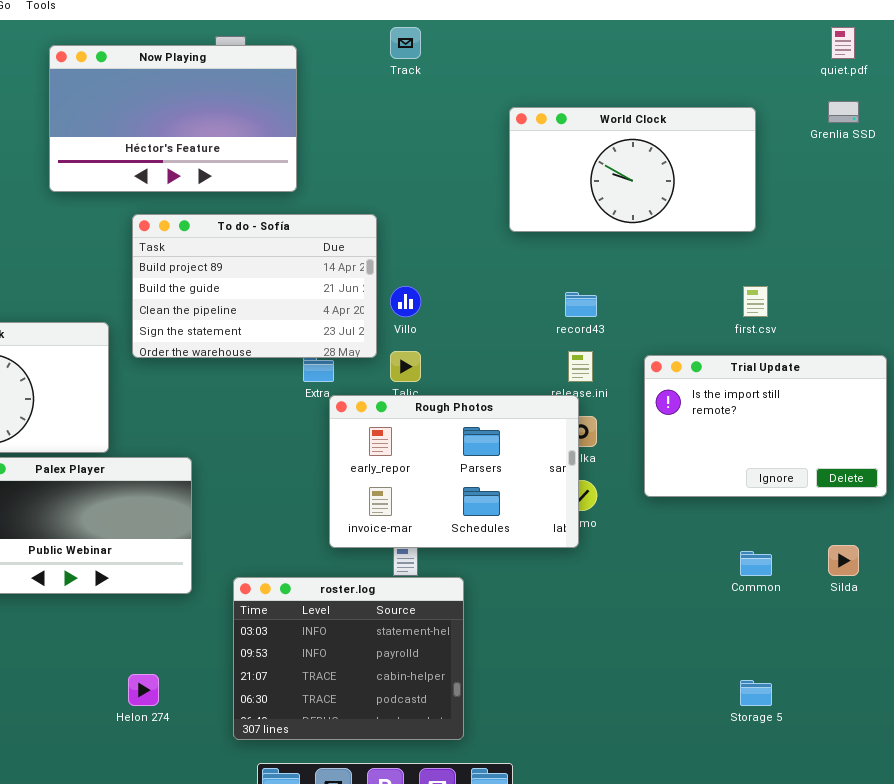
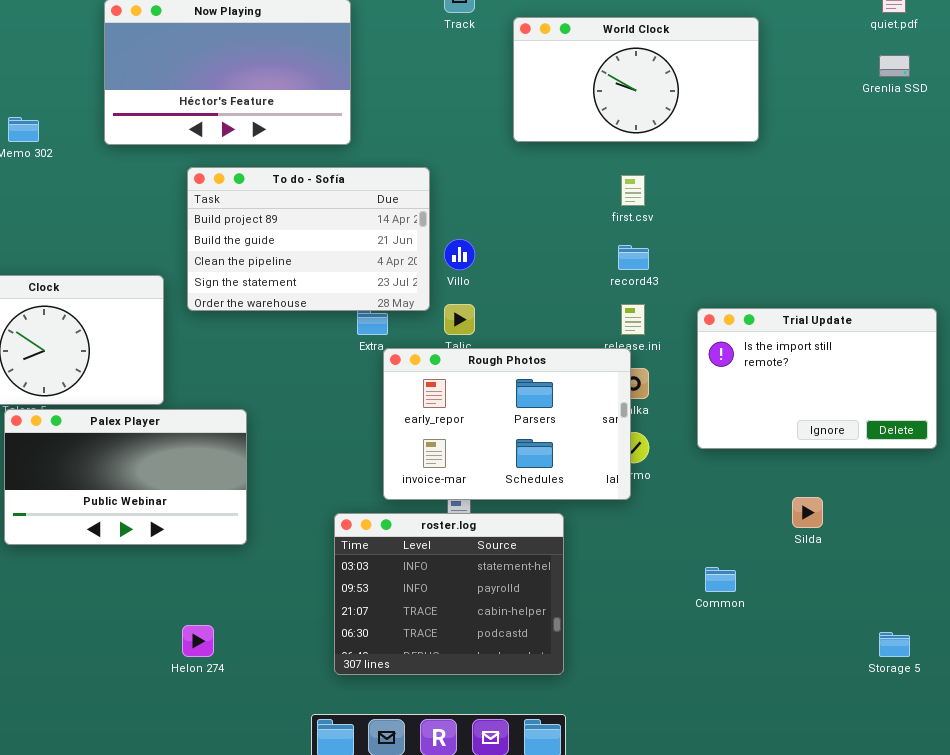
World Clock: [509,107,756,232] -> [513,17,759,142], moved
first.csv: [743,286,768,317] -> [621,175,645,206], moved
Silda: [828,545,859,576] -> [792,497,823,528], moved
Common: [740,551,772,576] -> [705,567,736,592], moved
roster.log: [233,577,464,740] -> [334,513,564,675], moved
Storage 5: [740,680,772,706] -> [879,632,910,657], moved

